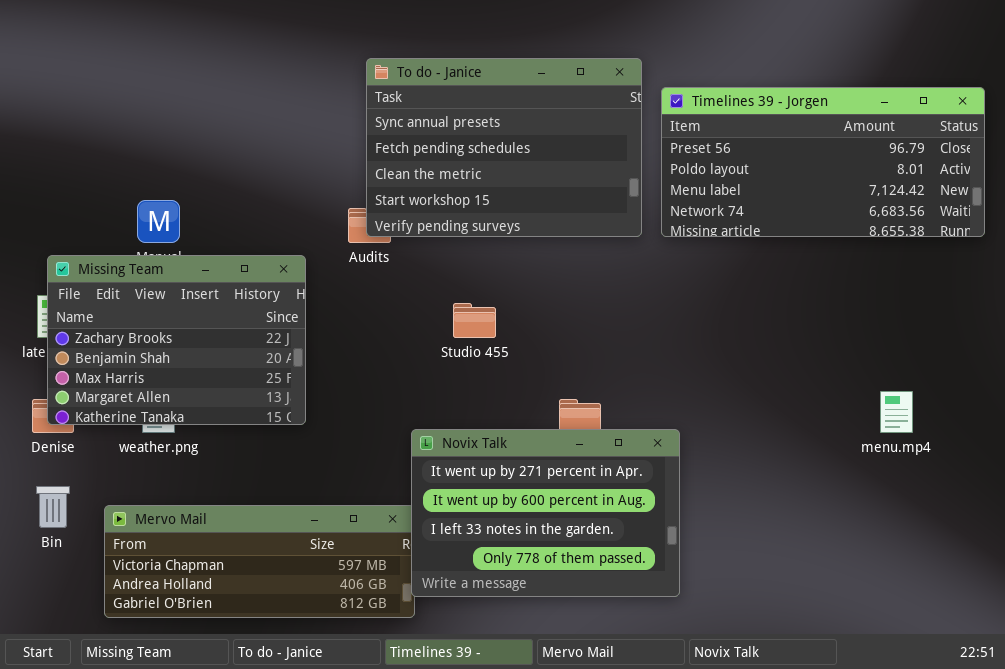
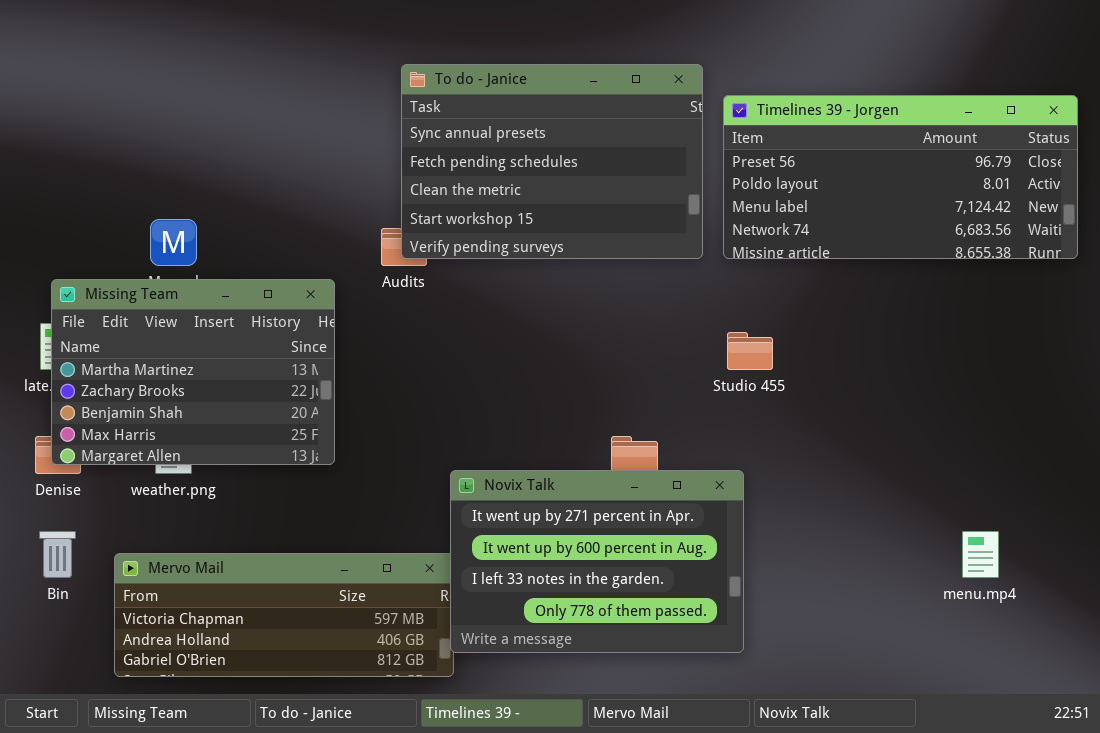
Missing Team: [47,255,306,425] -> [51,279,335,465], scrolled up 1 row
Studio 455: [453,303,496,338] -> [727,332,773,370], moved
menu.mp4: [880,391,913,433] -> [962,531,999,578], moved

